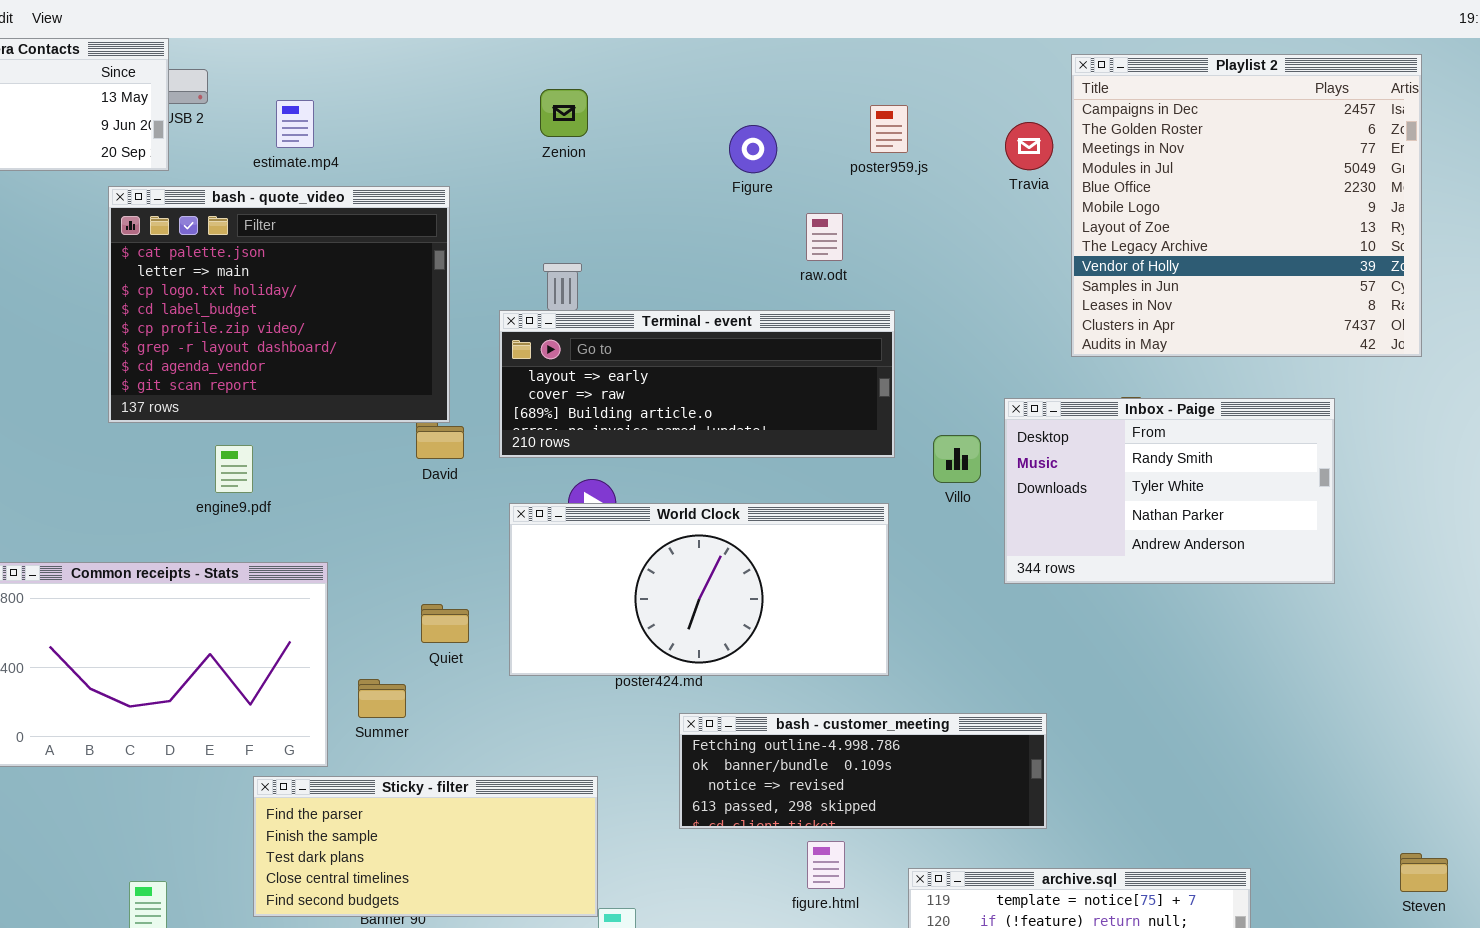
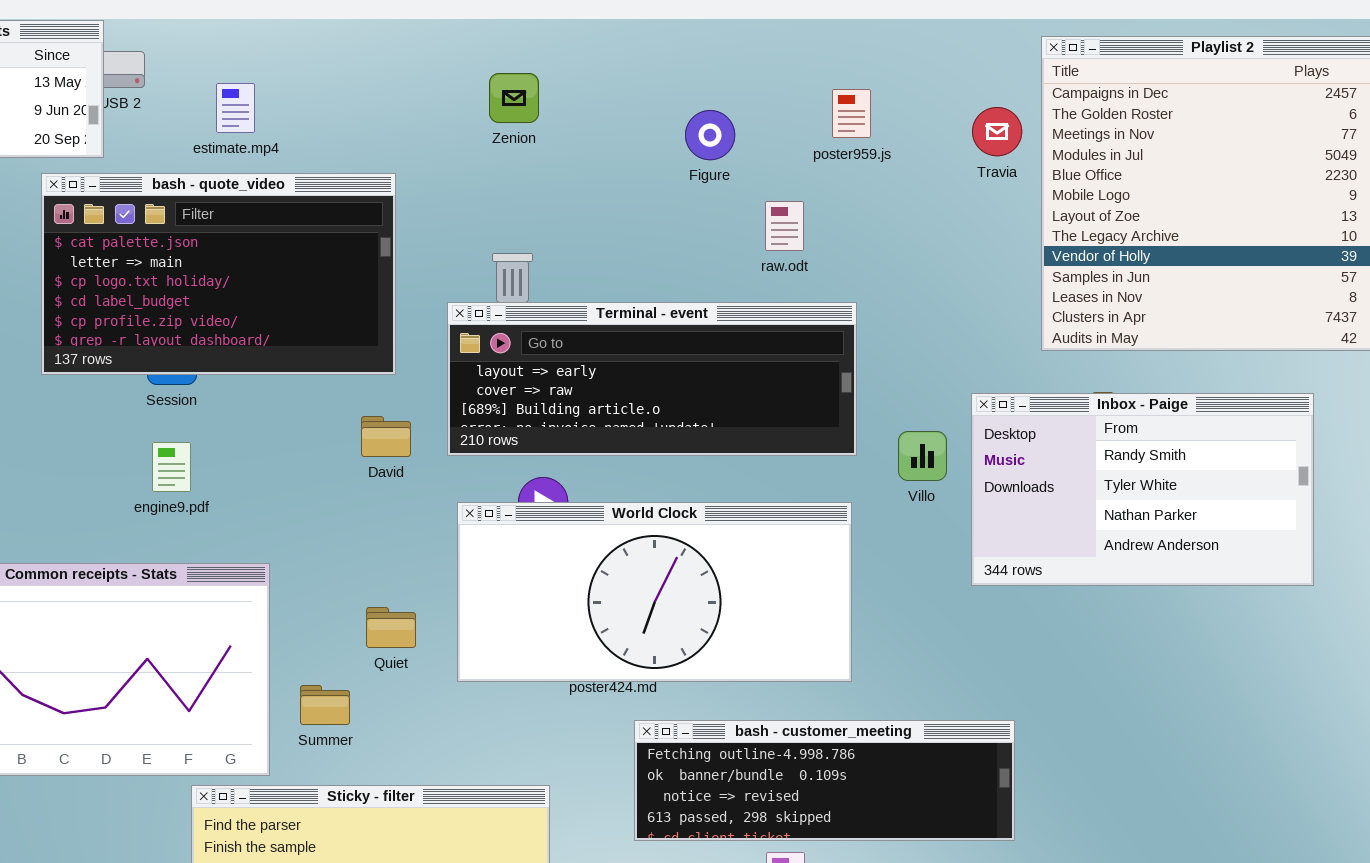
bash - quote_video: [108,186,450,423] -> [41,173,396,375], resized

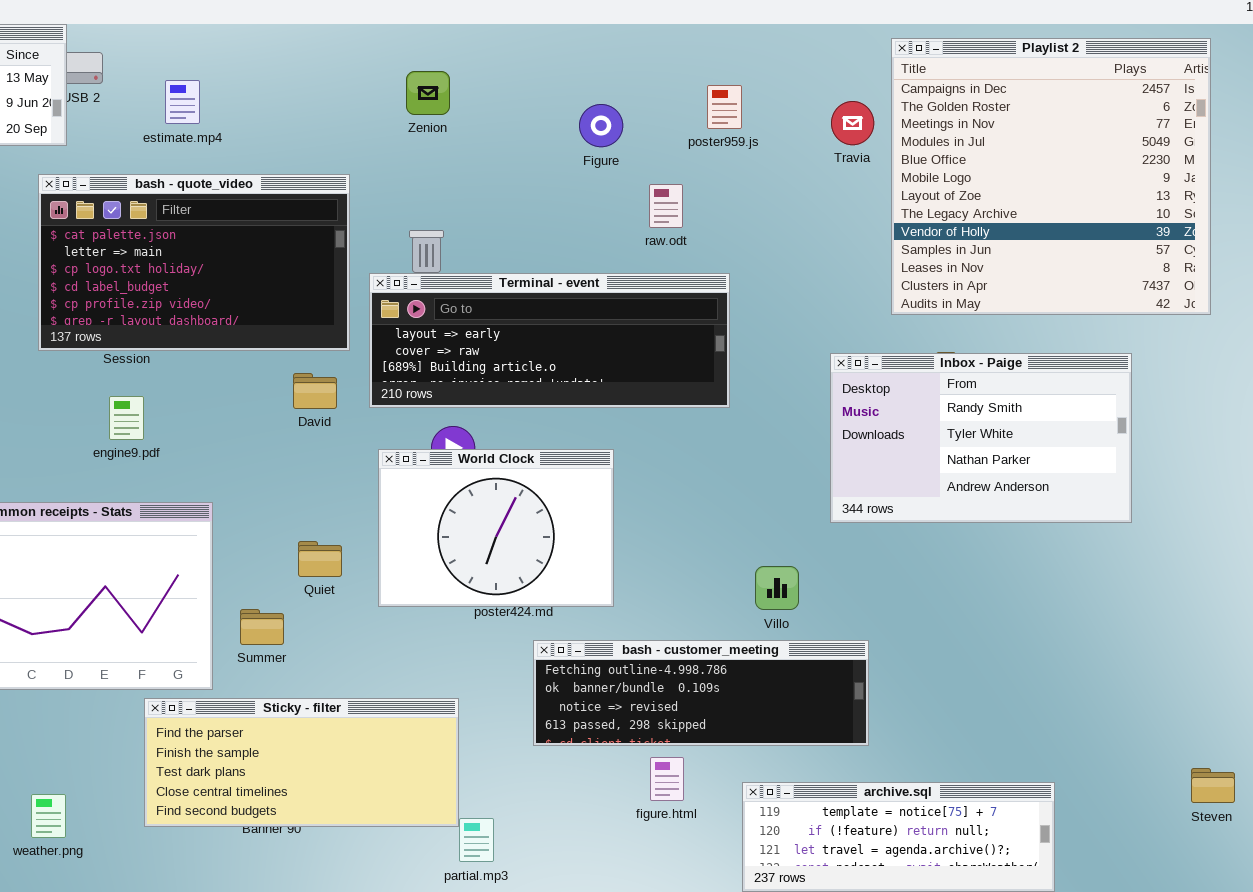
bash - quote_video: [41,173,396,375] -> [38,174,350,351], moved
Villo: [898,431,947,481] -> [755,566,799,610], moved
World Clock: [457,502,852,682] -> [378,449,614,607], resized

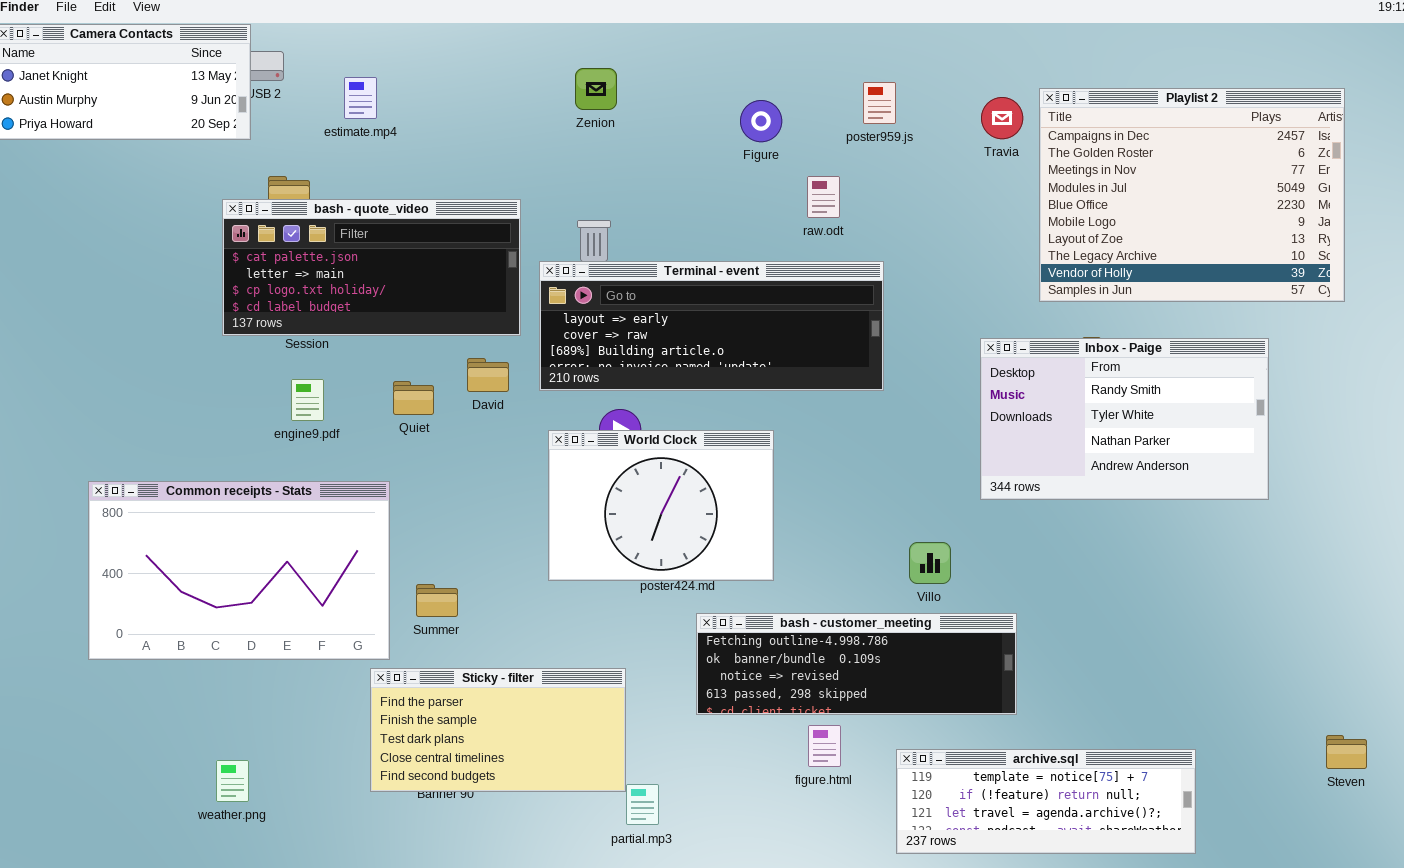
Playlist 2: [891,38,1211,315] -> [1039,88,1345,302], resized
bash - quote_video: [38,174,350,351] -> [222,199,521,336], resized
Quiet: [298,541,342,577] -> [393,381,434,415], moved
Sticky - filter: [144,698,459,827] -> [370,668,626,792], resized

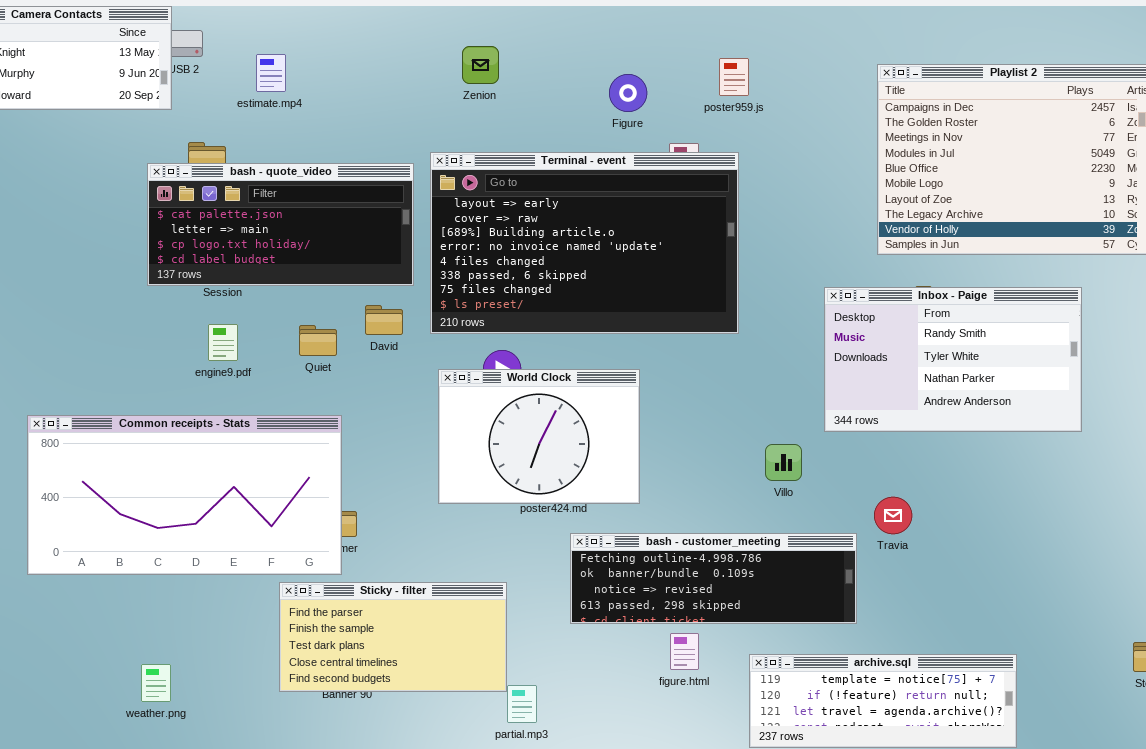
Travia: [981,97,1023,139] -> [874,497,912,534], moved
Terminal - event: [539,261,884,391] -> [430,152,739,334], resized
Common receipts - Stats: [88,481,390,660] -> [27,415,342,575], resized
Villo: [909,542,951,584] -> [765,444,802,481], moved

